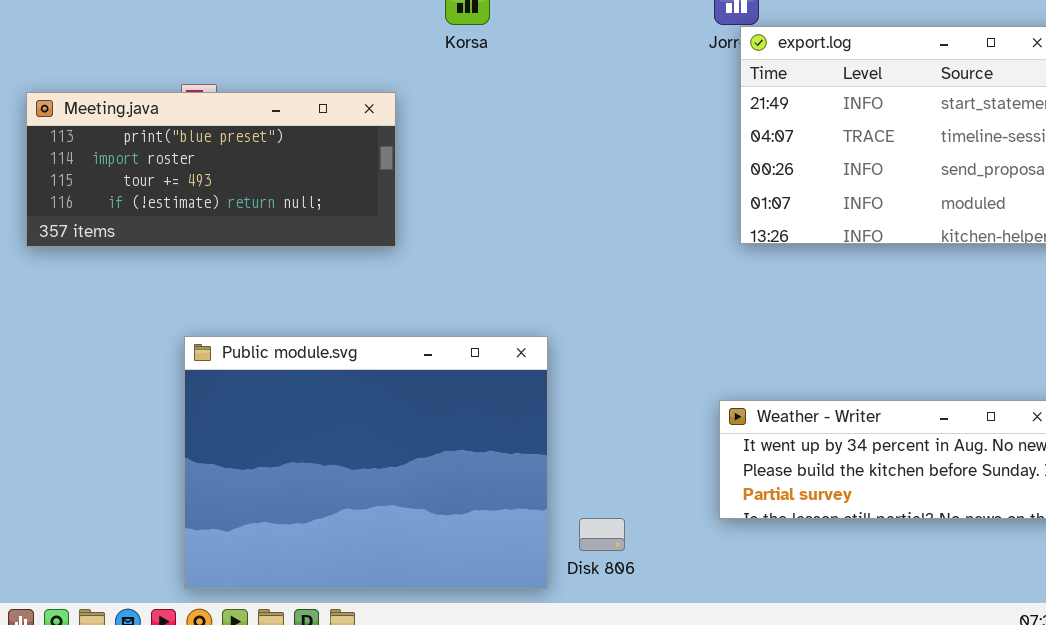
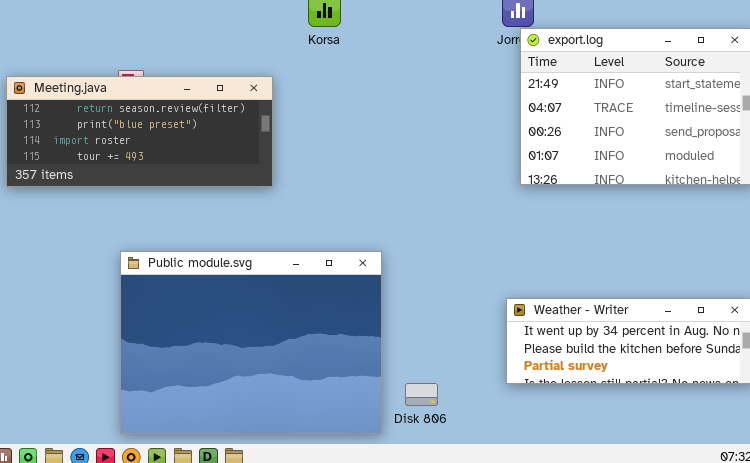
Meeting.java: [26,92,396,247] -> [6,76,273,187], scrolled up 1 row

